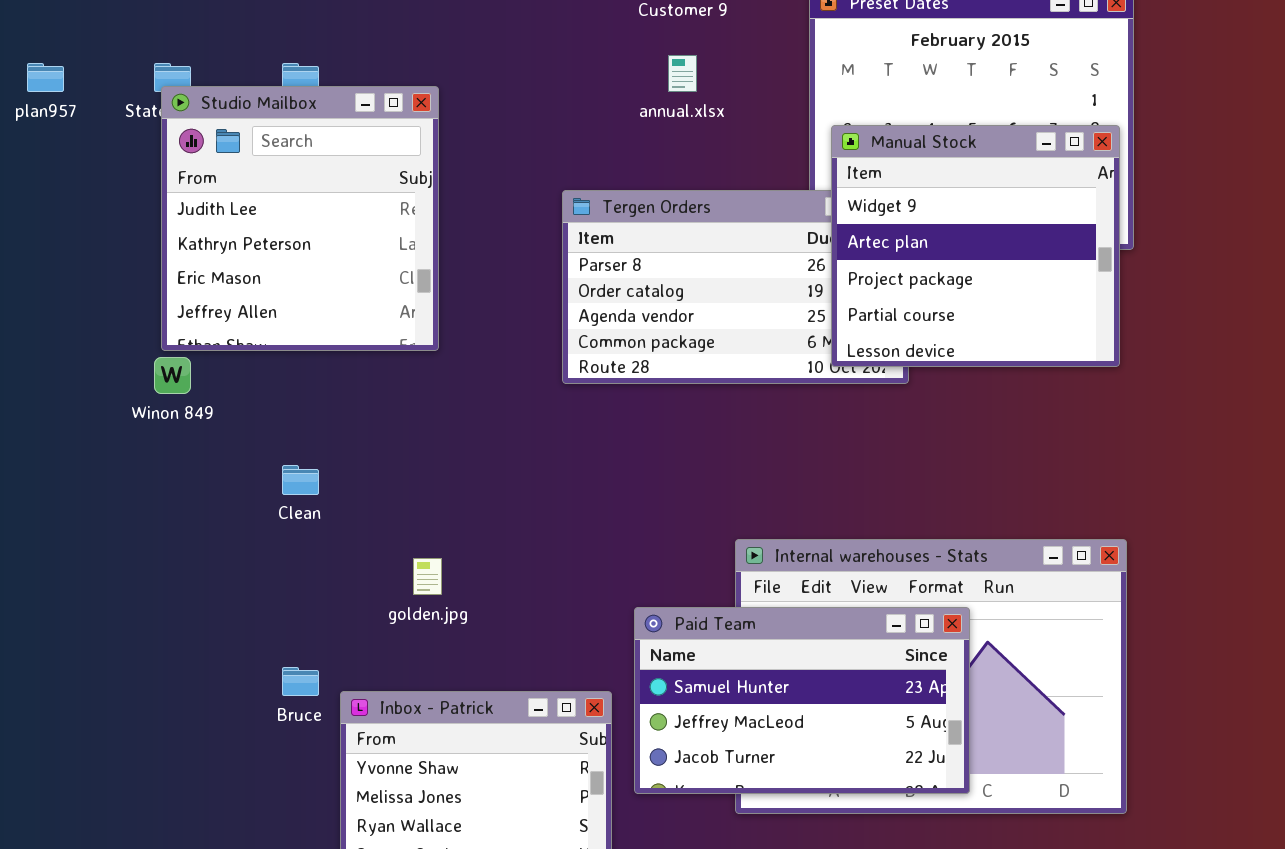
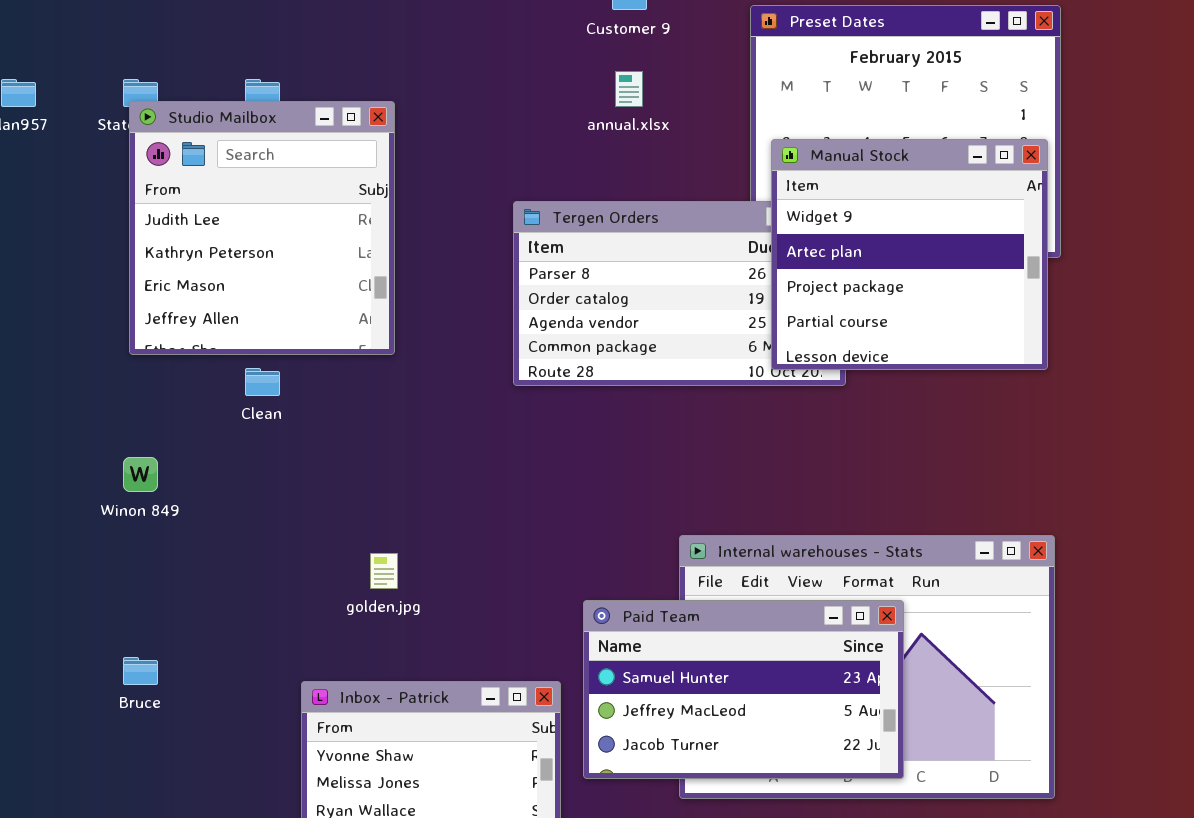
Winon 849: [154,357,191,394] -> [123,457,158,492], moved
Clean: [282,465,319,495] -> [245,368,280,396], moved
Bruce: [282,667,319,696] -> [123,657,158,685], moved

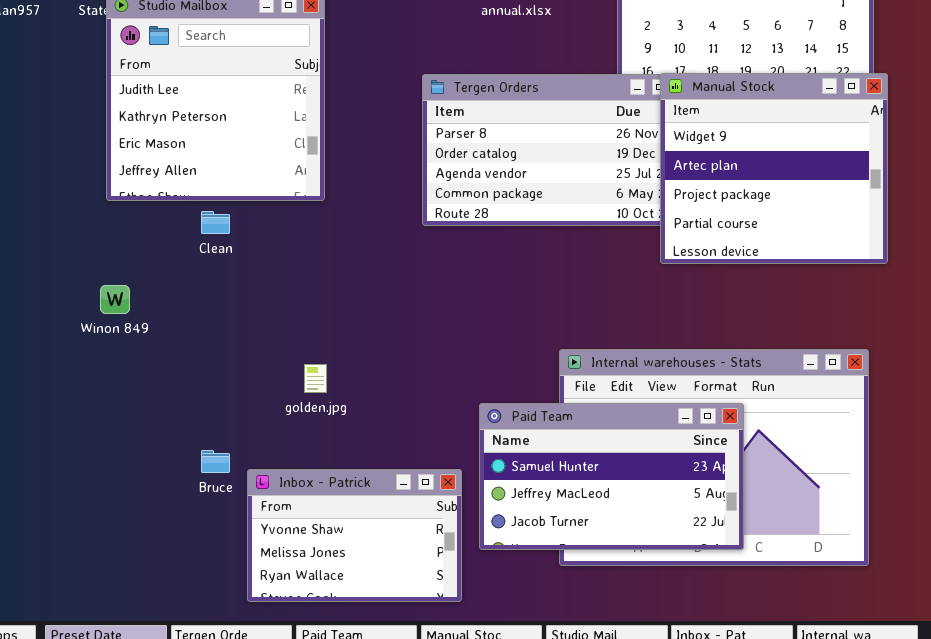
Manual Stock: [771,139,1048,370] -> [660,73,888,264], moved
Bruce: [123,657,158,685] -> [201,450,230,473], moved

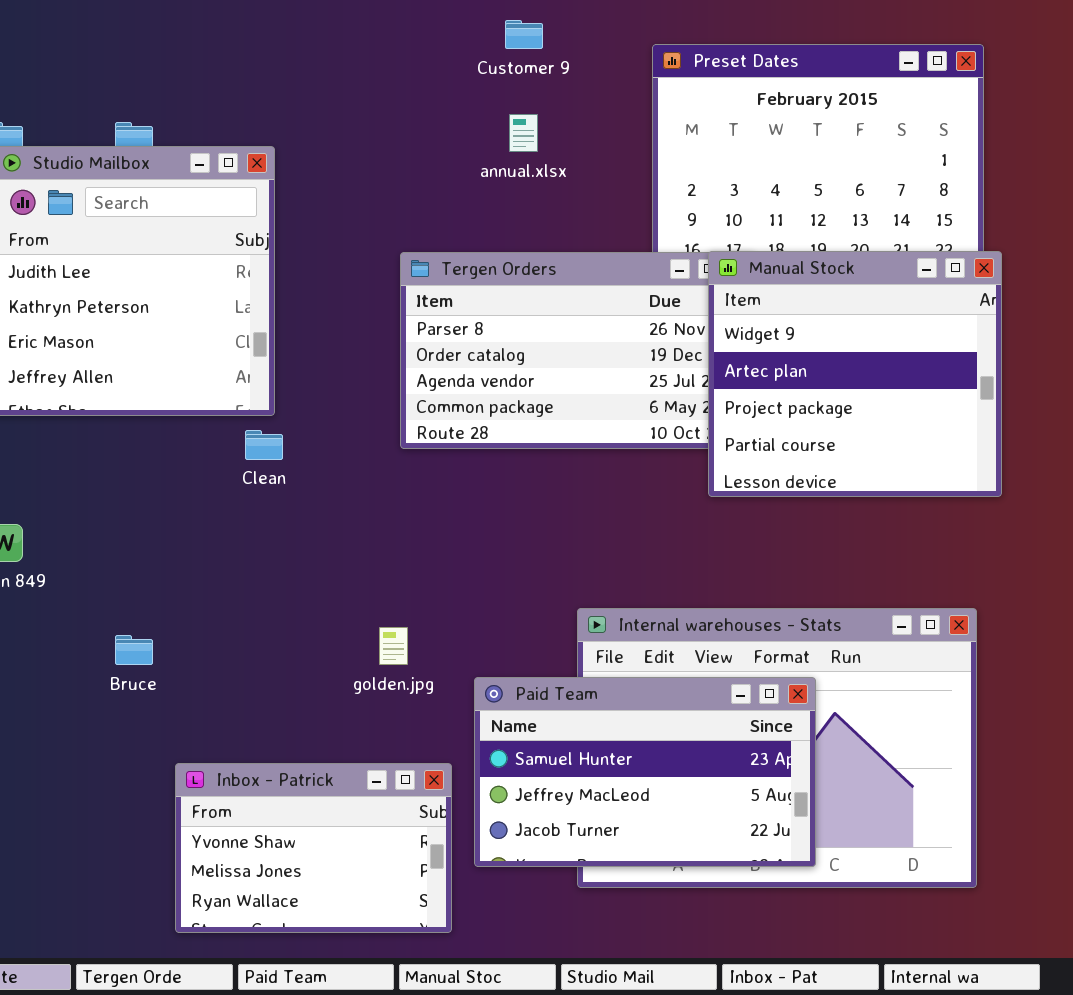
Clean: [201,211,230,234] -> [245,430,283,460], moved
golden.jpg: [304,364,327,393] -> [379,627,408,665], moved
Bruce: [201,450,230,473] -> [115,635,153,665], moved

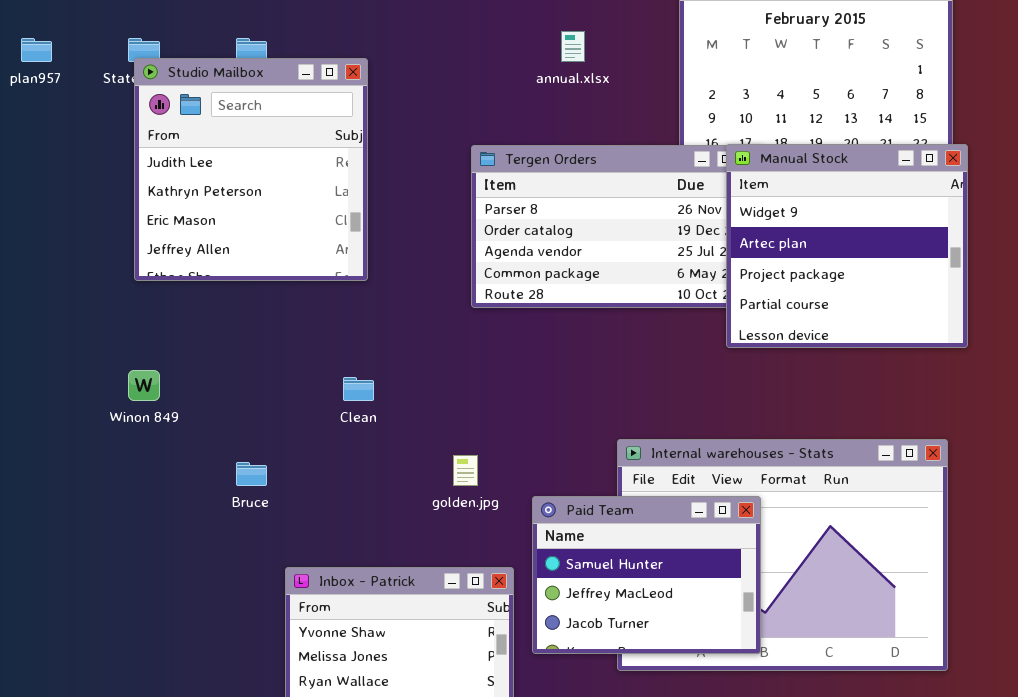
Clean: [245,430,283,460] -> [343,377,374,401], moved
Paid Team: [474,677,816,867] -> [532,496,761,654], resized

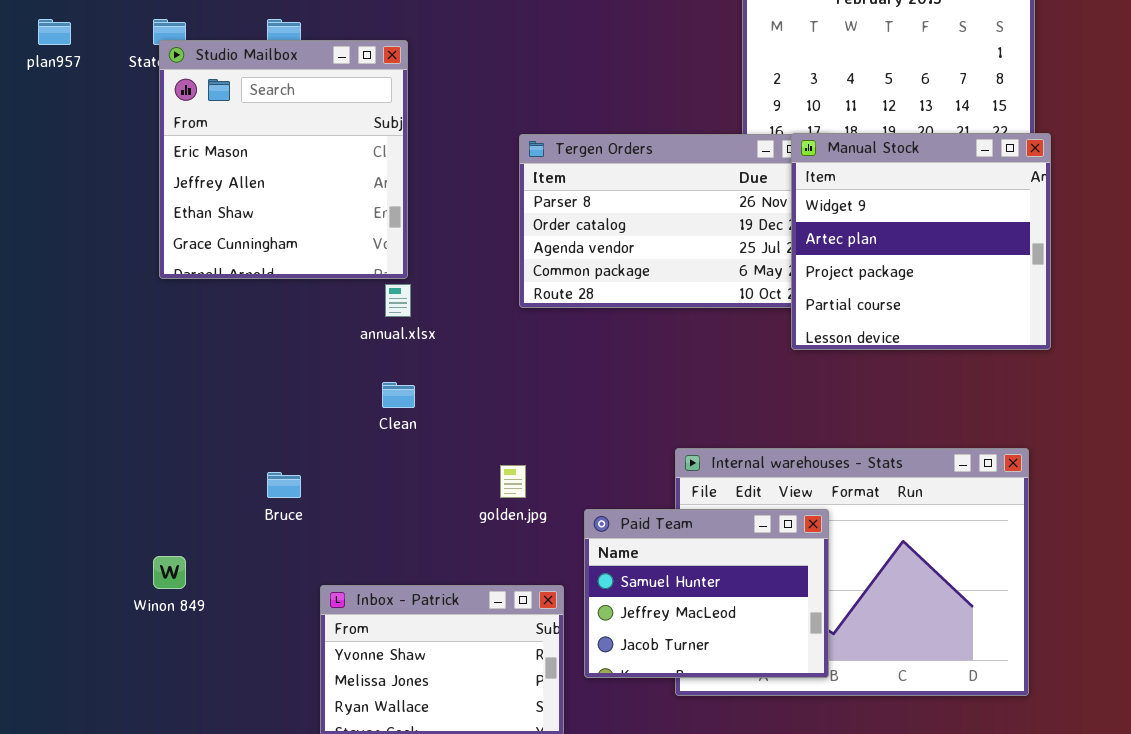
annual.xlsx: [561,31,585,62] -> [385,284,411,317], moved
Studio Mailbox: [134,58,368,281] -> [159,40,408,279], scrolled down 2 rows
Winon 849: [128,370,160,401] -> [153,556,186,589], moved

